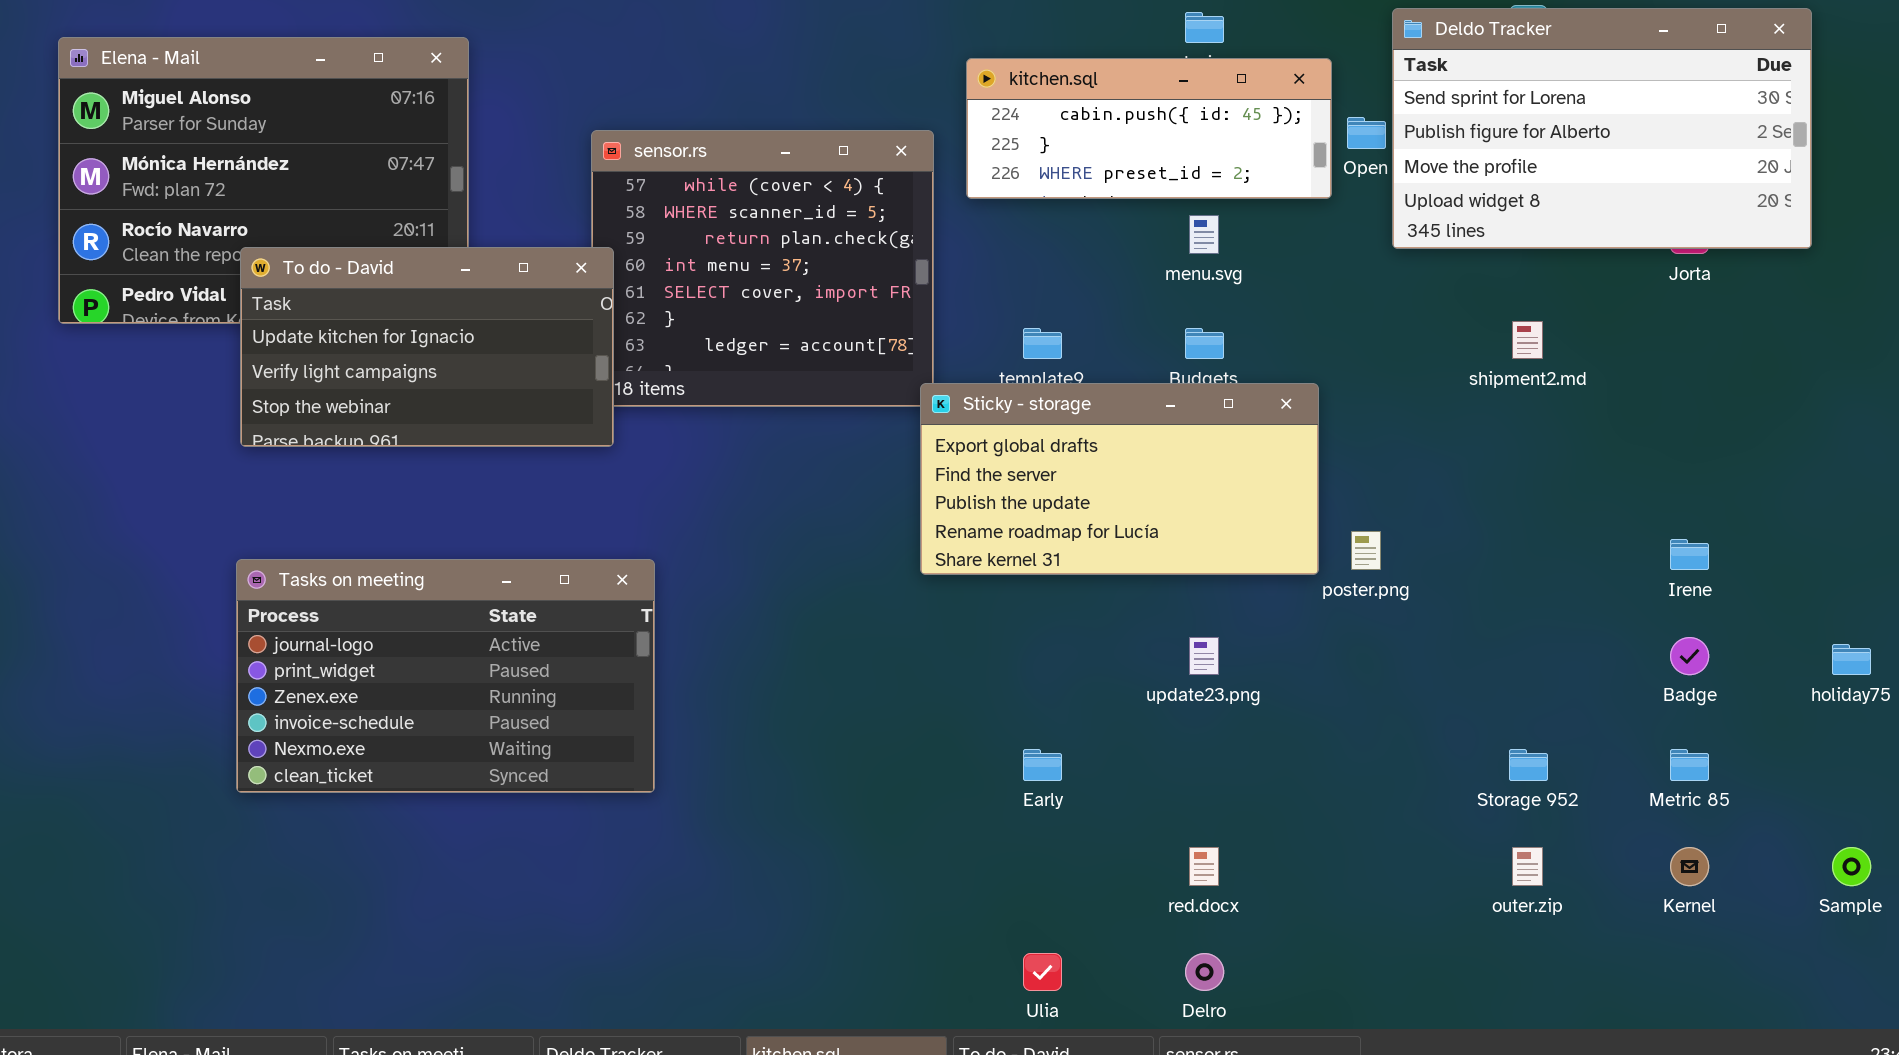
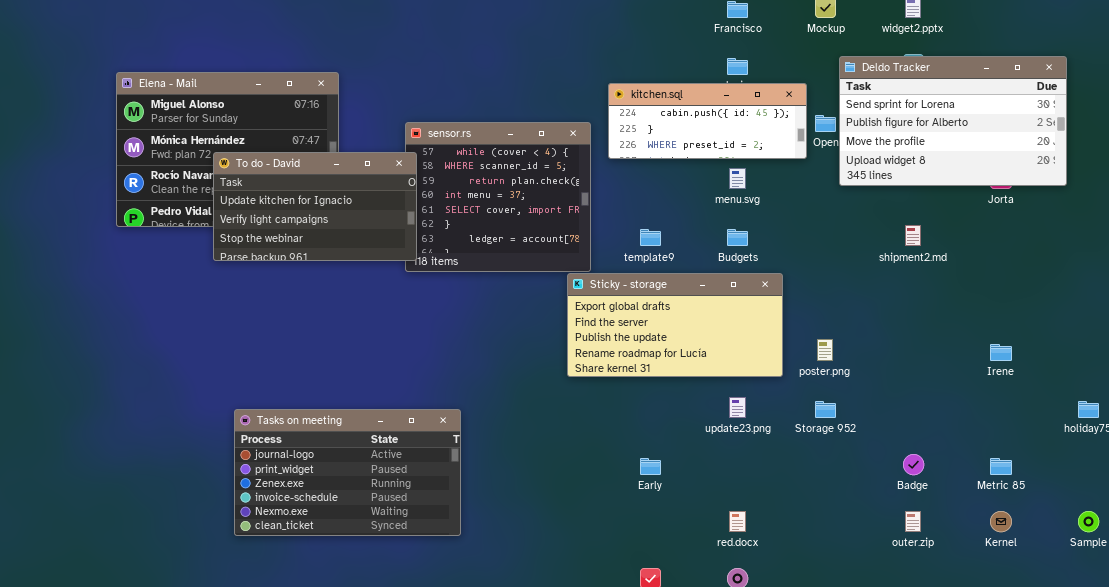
To do - David: [240,247,614,447] -> [213,152,417,261], moved
Sticky - storage: [920,383,1319,575] -> [567,273,783,377], moved
Tasks on meeting: [236,559,655,793] -> [234,409,461,536], moved
Badge: [1670,637,1709,675] -> [903,454,924,475], moved
Storage 952: [1509,749,1548,781] -> [815,401,836,418], moved

